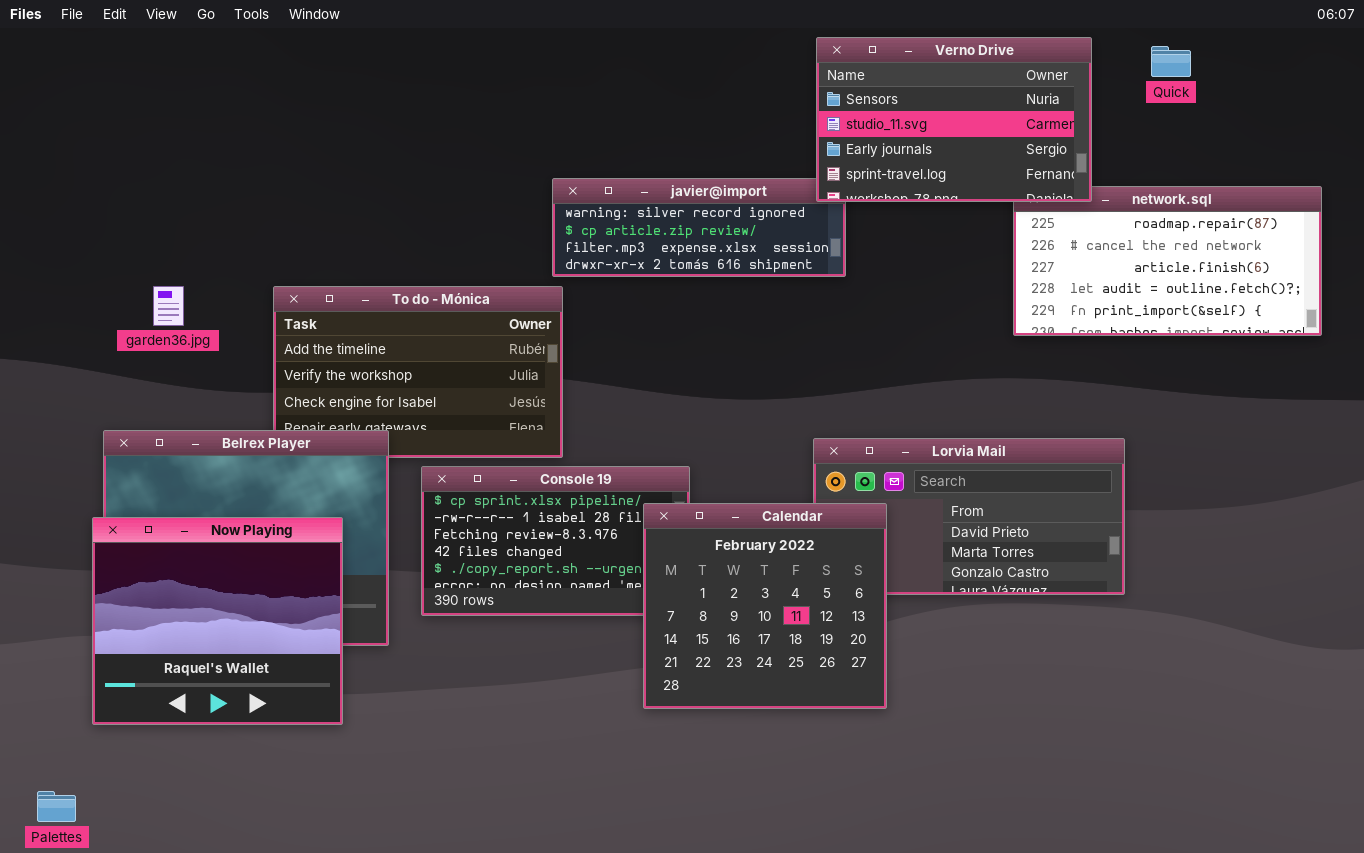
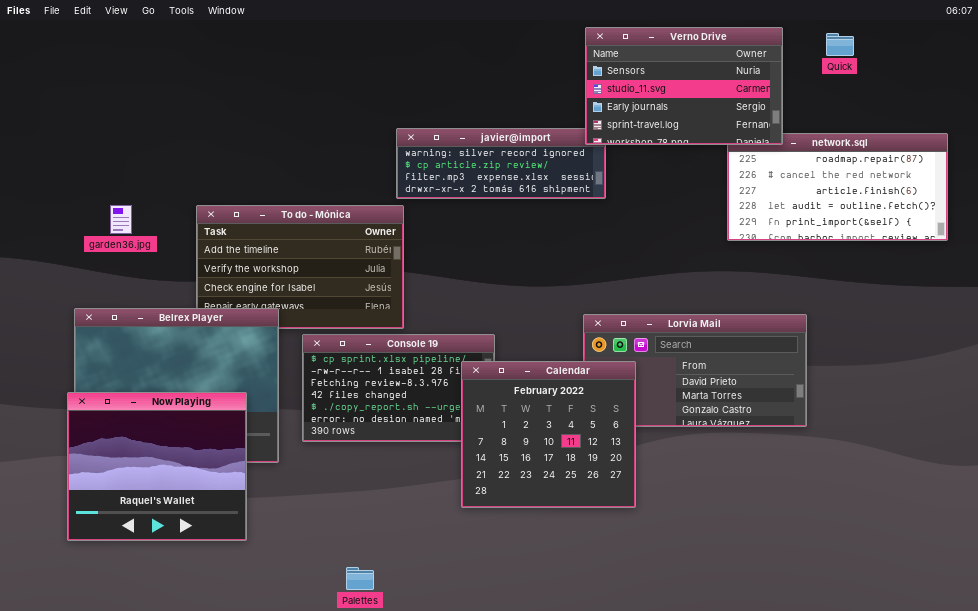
Now Playing: [92,517,343,725] -> [67,392,247,541], moved
Palettes: [37,791,76,822] -> [346,567,374,590], moved

